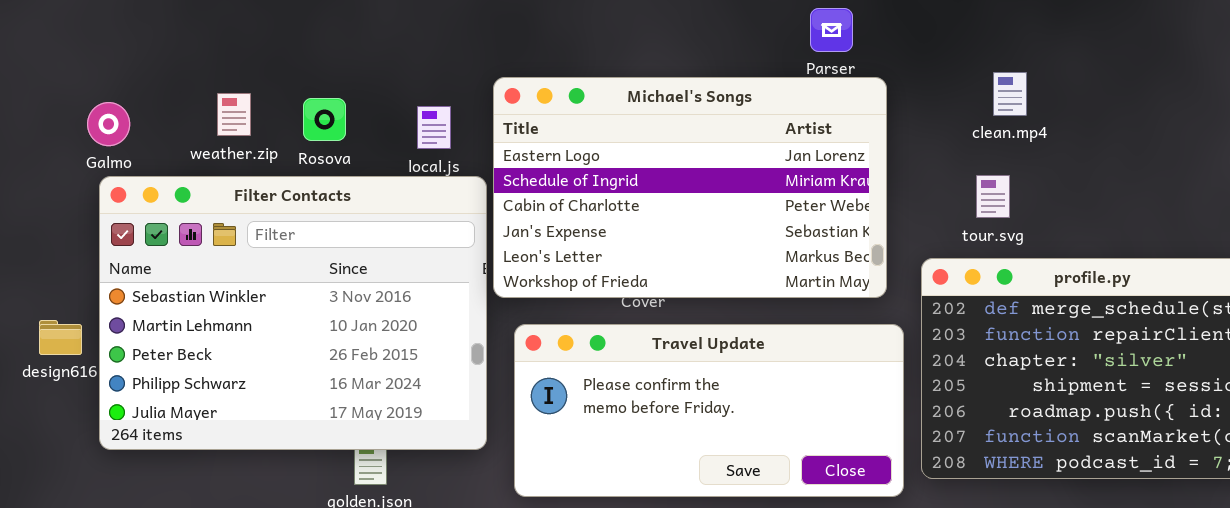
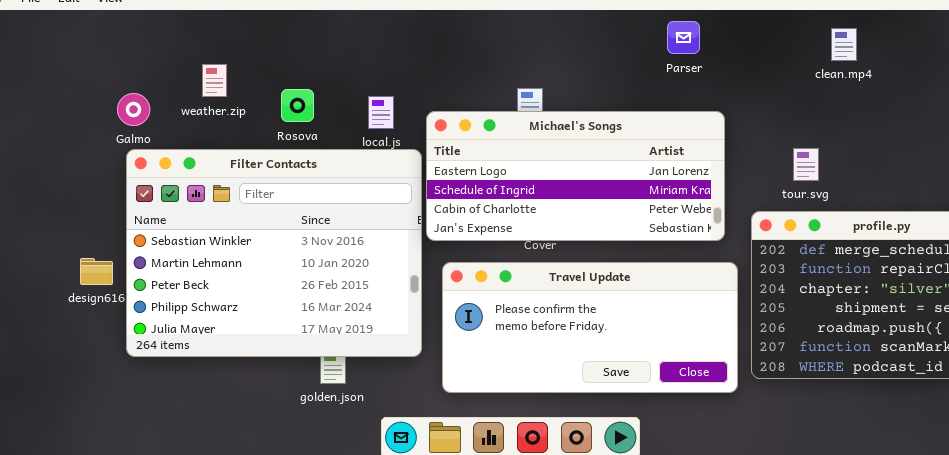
clean.mp4: [993,72,1027,116] -> [831,28,857,61], moved
Michael's Songs: [493,77,887,298] -> [426,111,725,241], resized
weather.zip: [217,93,251,136] -> [202,64,227,97], moved

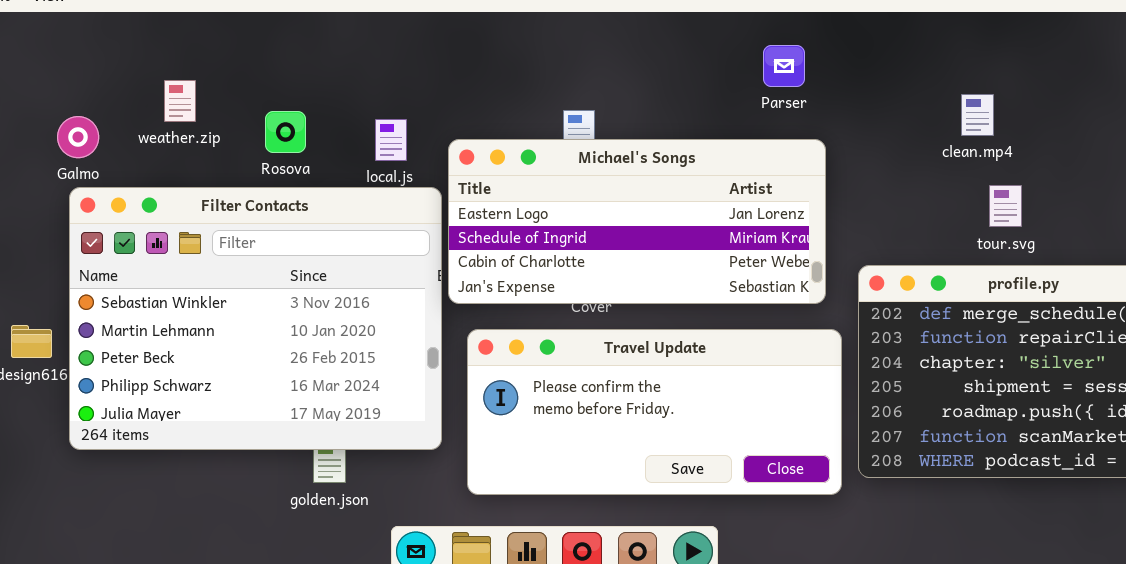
Parser: [667,21,700,54] -> [763,45,805,87], moved
clean.mp4: [831,28,857,61] -> [961,94,994,136], moved
tour.svg: [793,148,819,181] -> [989,185,1022,227], moved

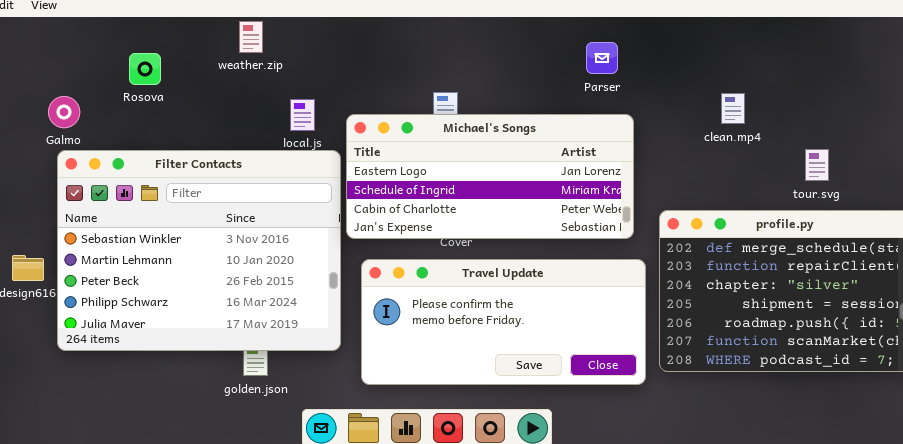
weather.zip: [164,80,196,122] -> [239,21,263,53], moved
clean.mp4: [961,94,994,136] -> [721,93,745,124], moved
Rosova: [265,111,306,153] -> [129,53,161,85], moved
tour.svg: [989,185,1022,227] -> [805,149,829,181], moved

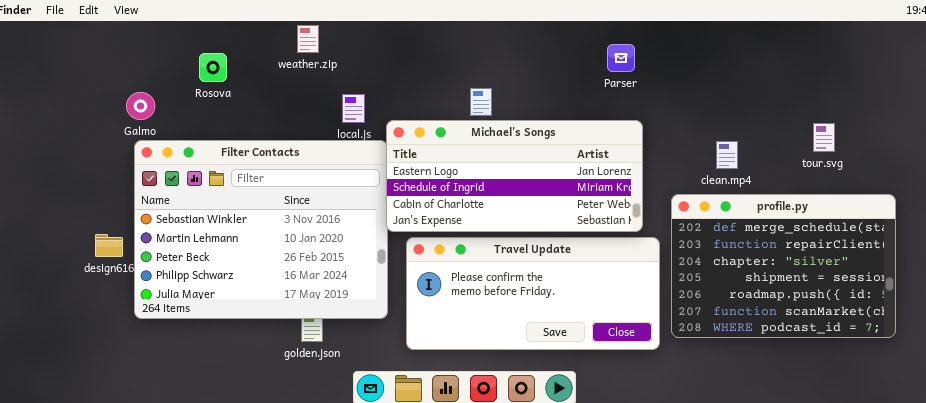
clean.mp4: [721,93,745,124] -> [716,141,738,169], moved
Michael's Songs: [346,114,634,239] -> [386,120,643,232], moved
tour.svg: [805,149,829,181] -> [813,123,835,152], moved

